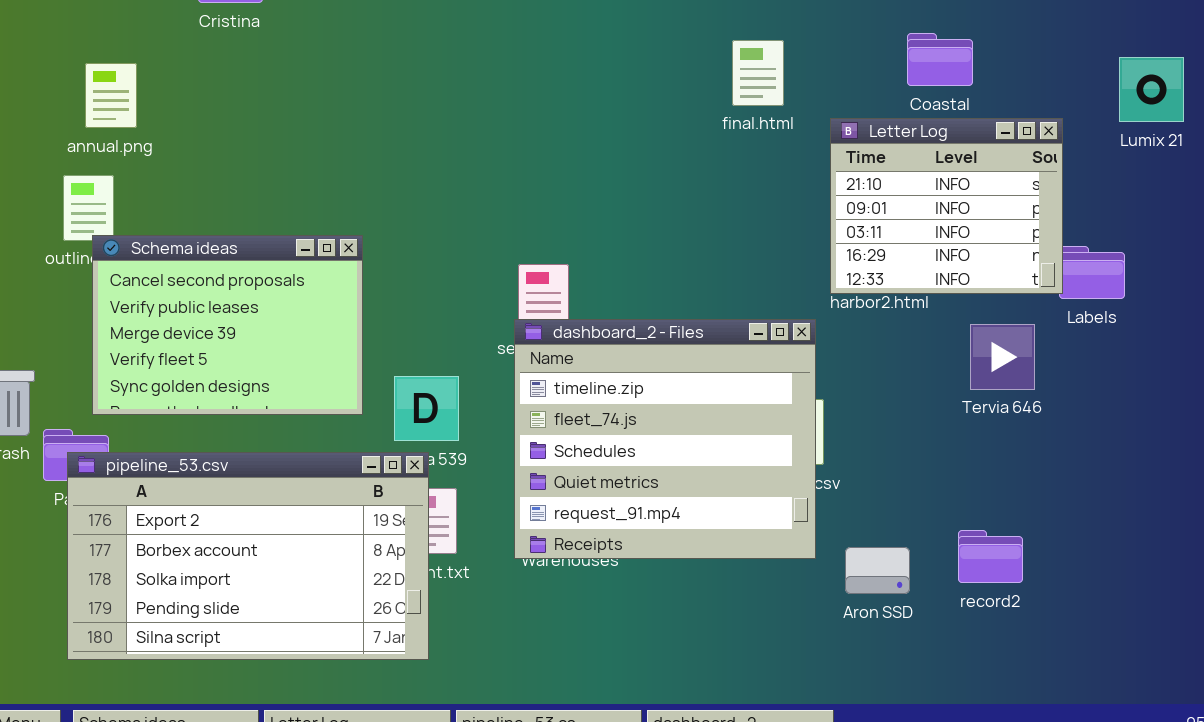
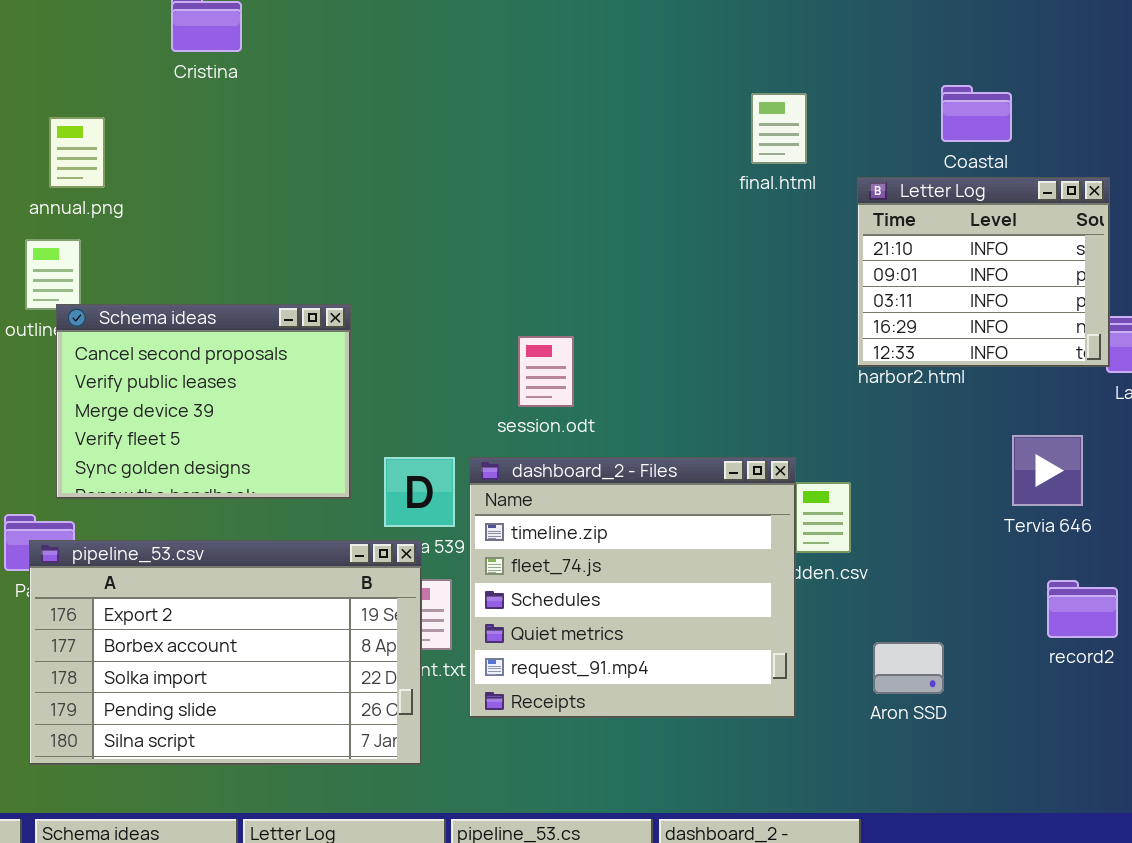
dashboard_2 - Files: [514,319,816,559] -> [469,457,796,718], moved
Tervia 646: [970,324,1035,390] -> [1012,435,1083,506], moved
record2: [958,530,1023,583] -> [1047,580,1118,638], moved

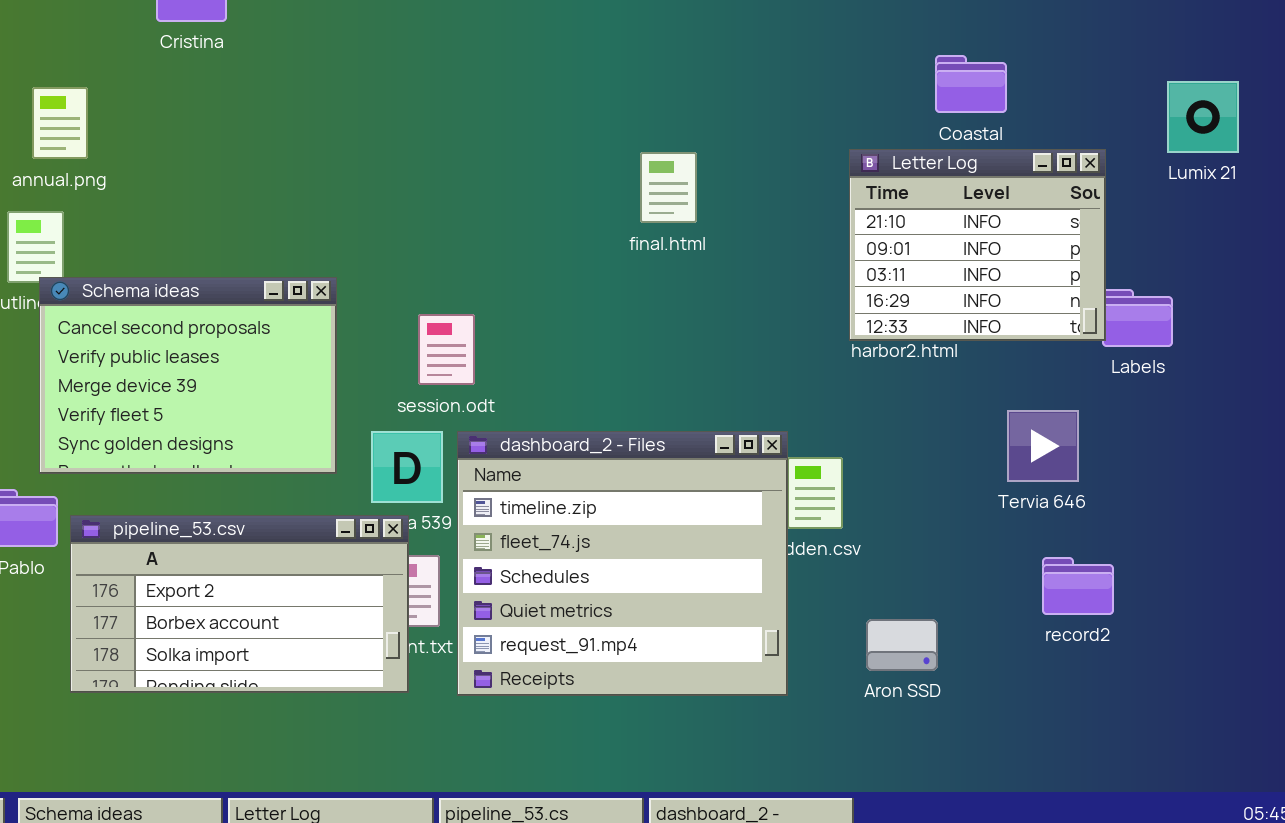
final.html: [751,93,807,164] -> [640,152,697,223], moved
session.odt: [518,336,574,407] -> [418,314,475,385], moved
pipeline_53.csv: [29,540,422,765] -> [70,515,409,693], resized

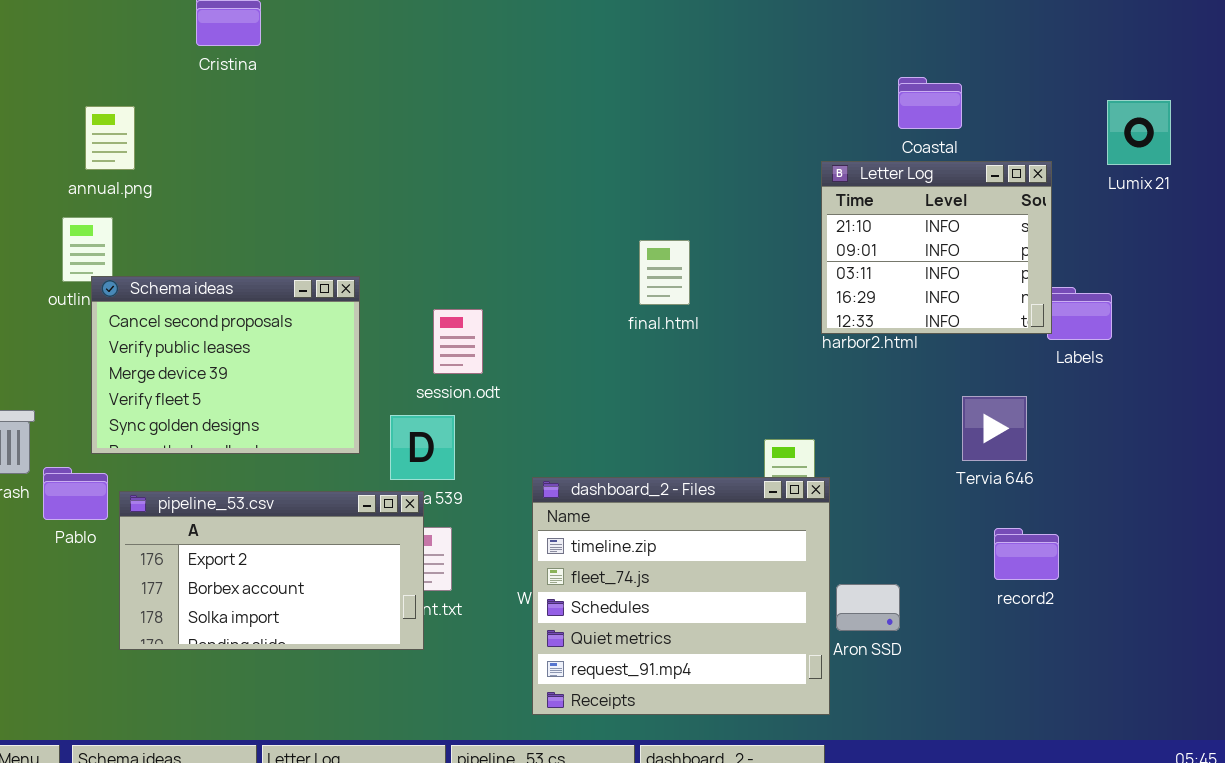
final.html: [640,152,697,223] -> [639,240,690,305], moved
dashboard_2 - Files: [457,431,788,696] -> [532,477,830,715], moved

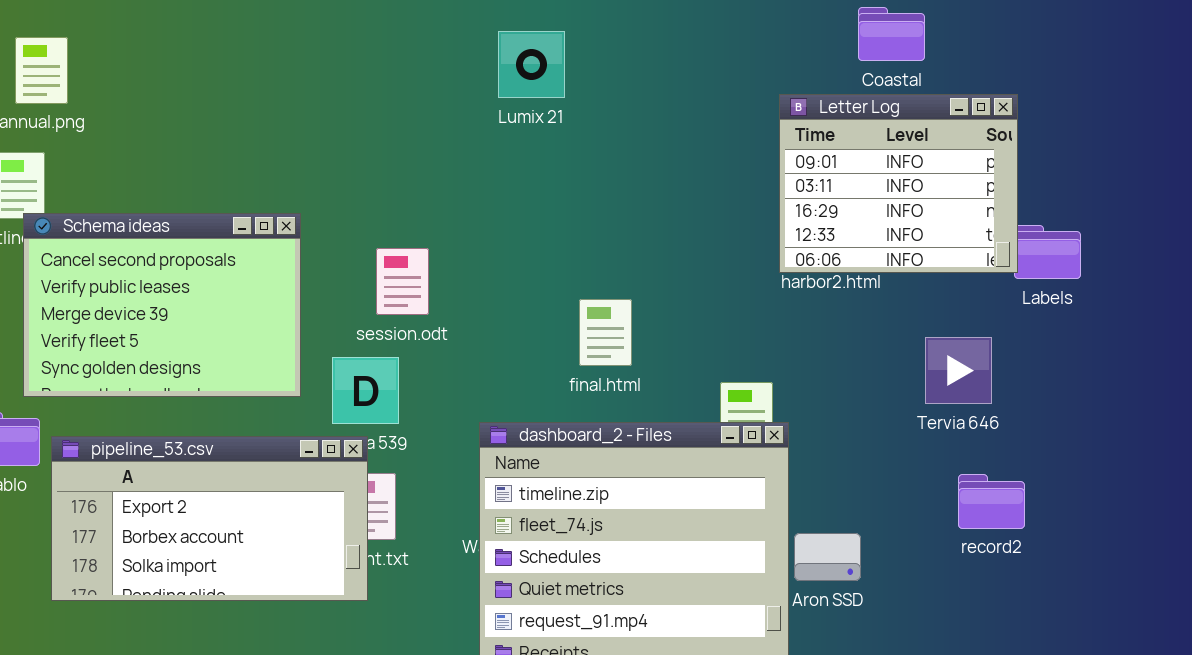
Lumix 21: [1107,100,1171,165] -> [498,31,565,98], moved
Letter Log: [821,161,1052,334] -> [779,94,1018,273], scrolled down 1 row
final.html: [639,240,690,305] -> [579,299,632,366], moved

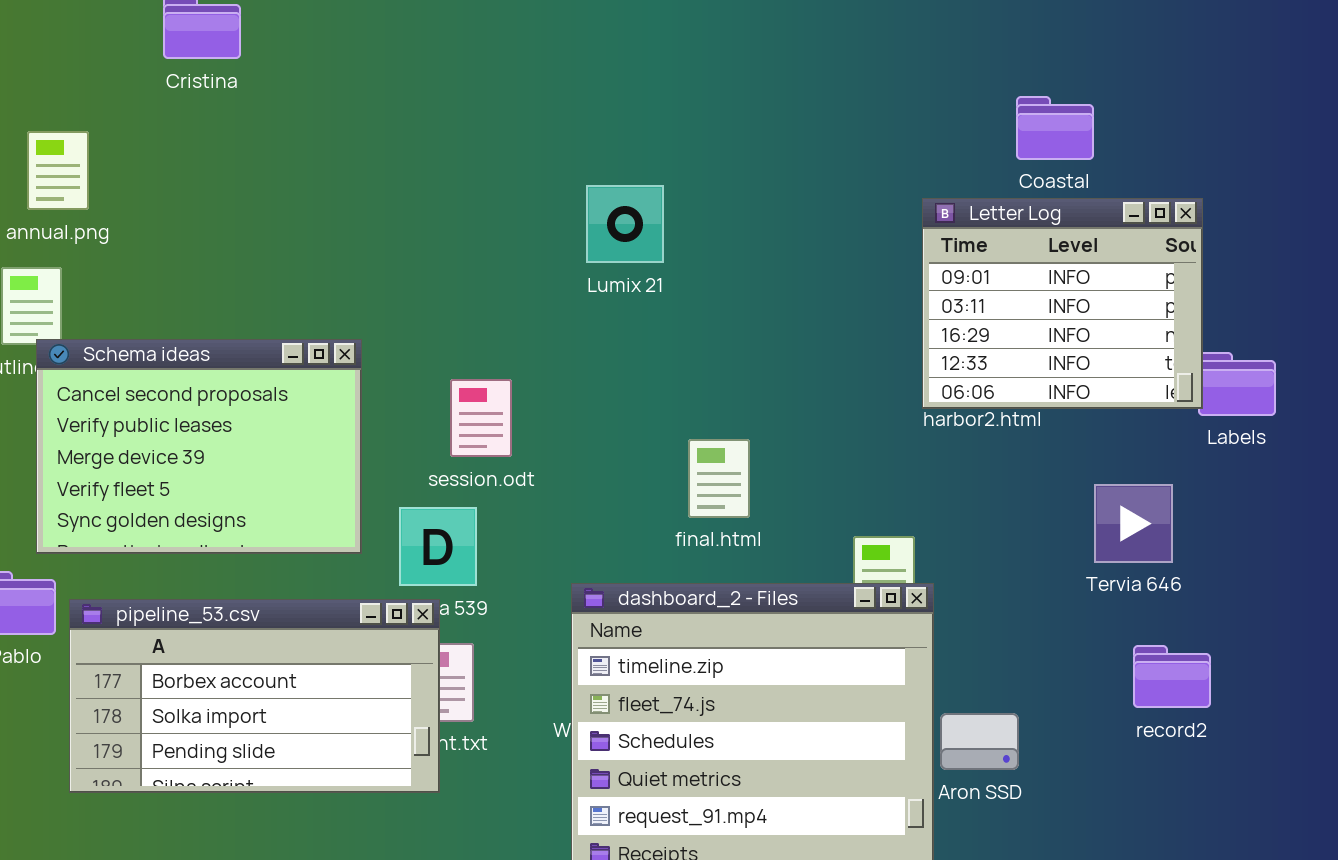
Lumix 21: [498,31,565,98] -> [586,185,664,263], moved
pipeline_53.csv: [51,436,368,601] -> [69,599,440,793], scrolled down 1 row

